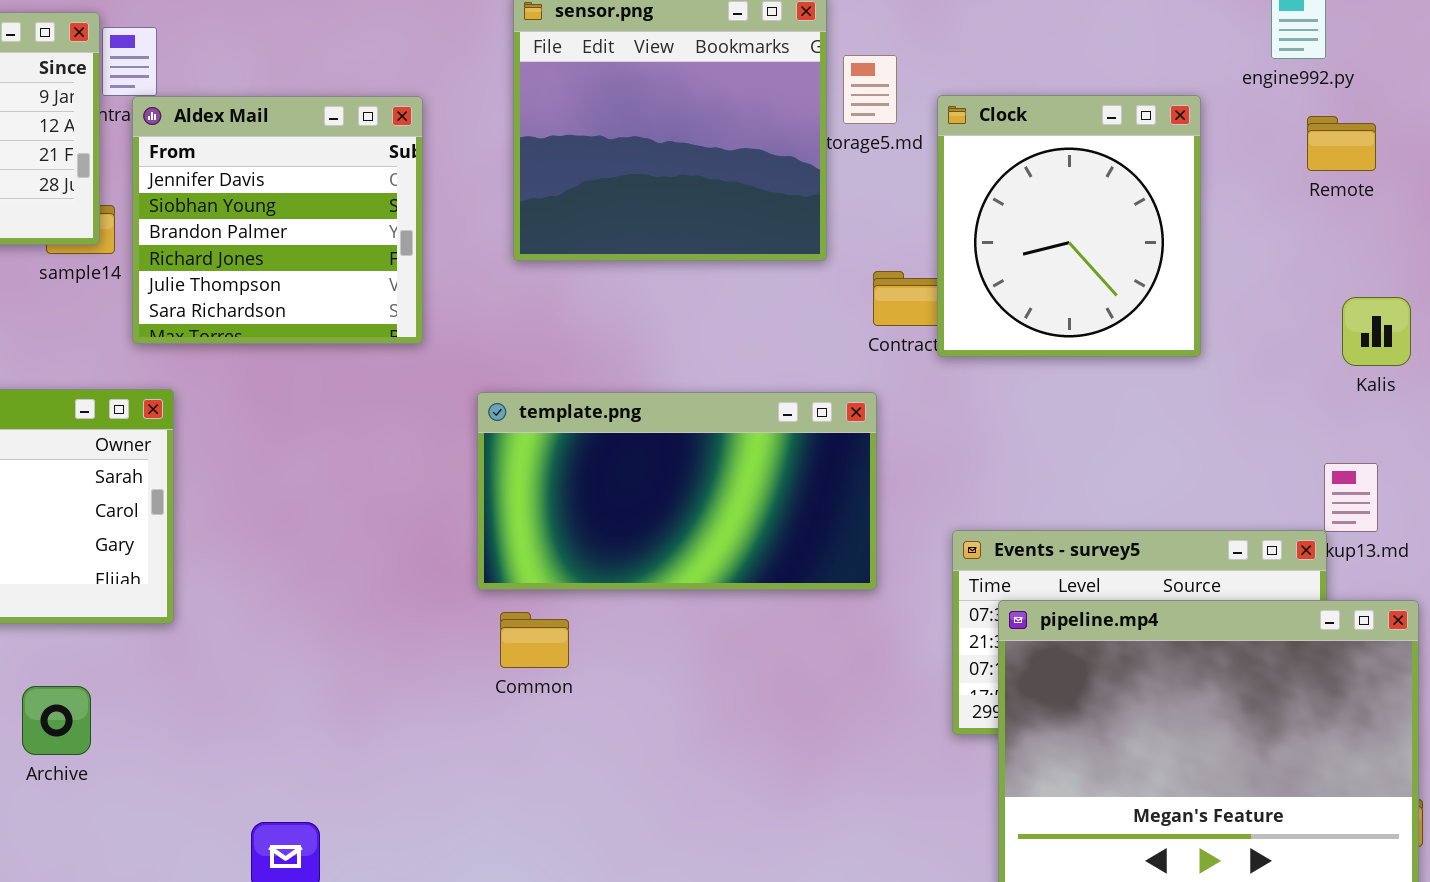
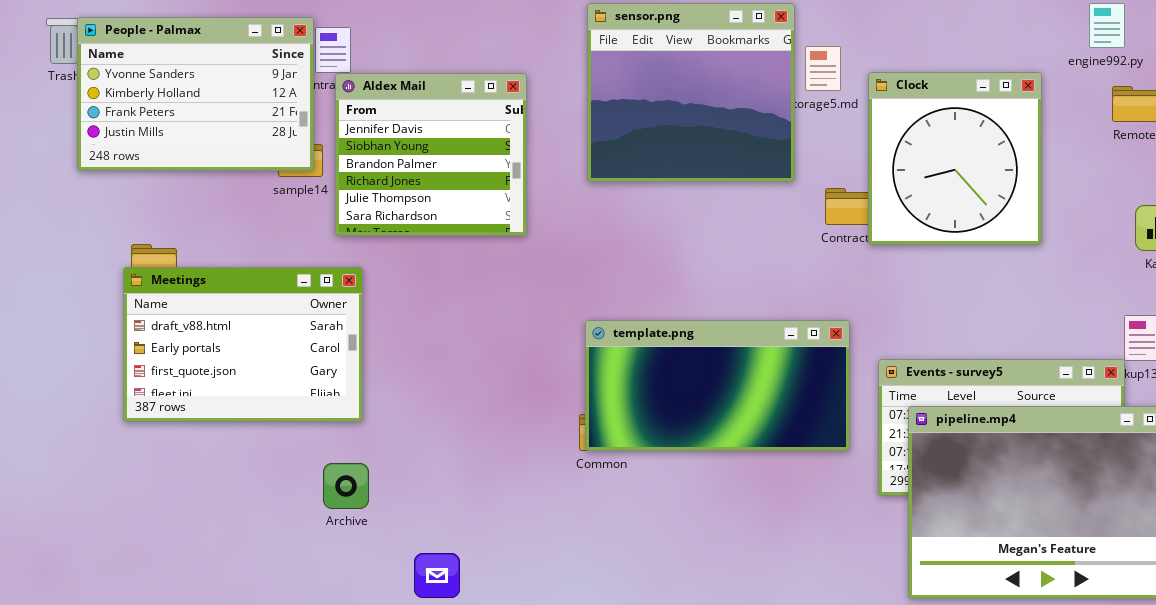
template.png: [477,392,877,590] -> [585,320,850,451], moved
Archive: [22,686,91,755] -> [323,463,369,509], moved

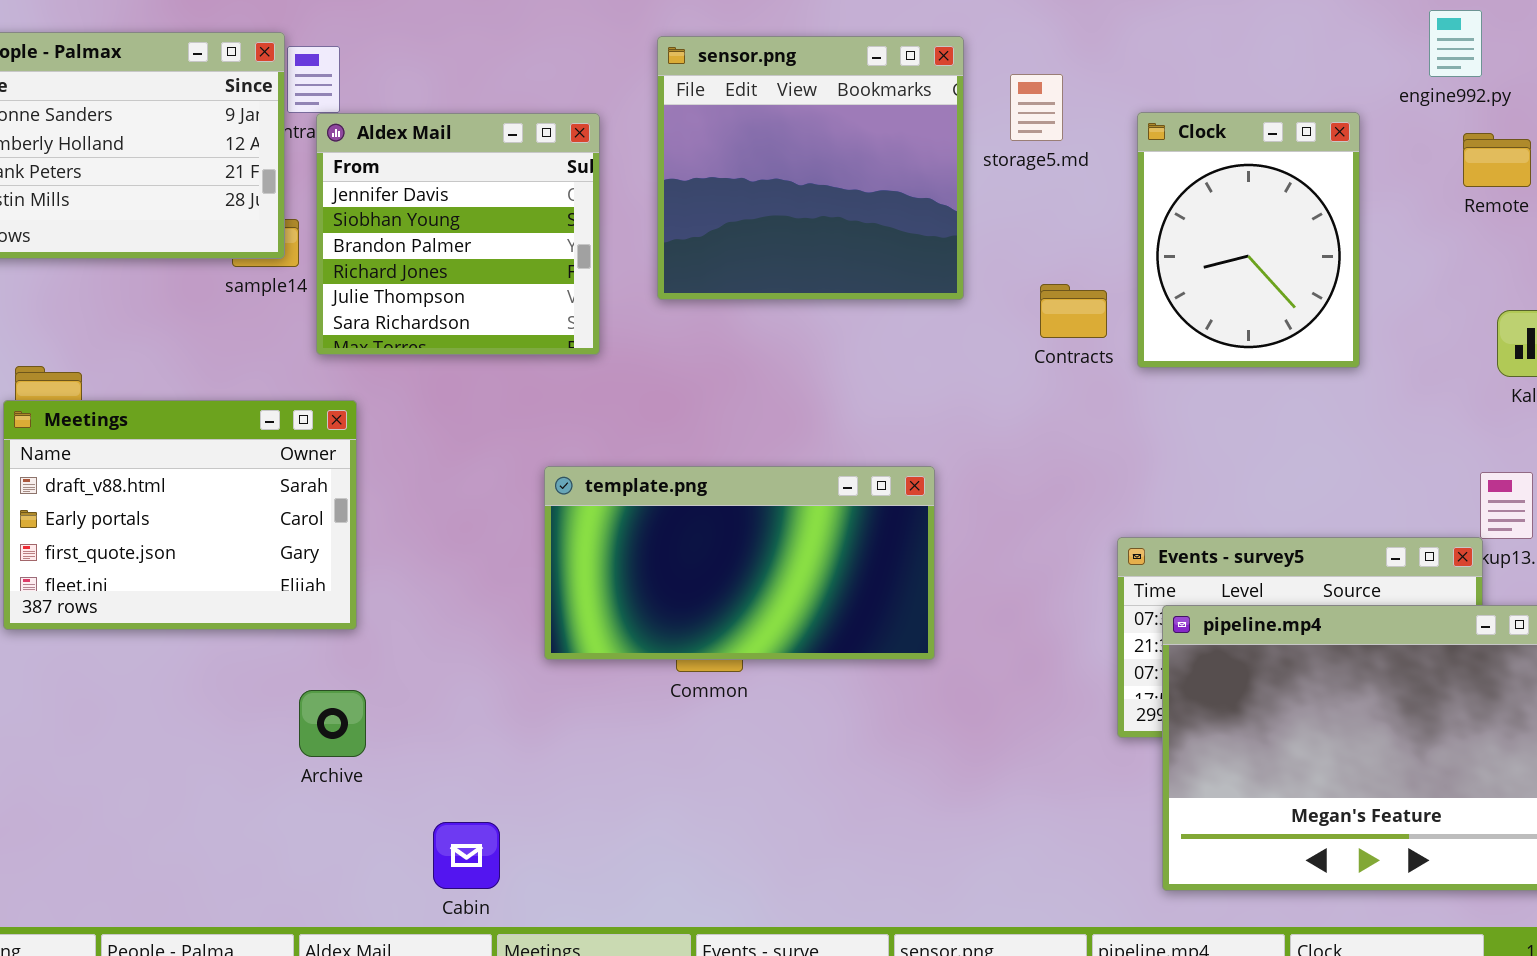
sensor.png: [587,3,795,182] -> [657,36,964,300], moved
Clock: [868,72,1042,245] -> [1137,112,1360,368], resized
template.png: [585,320,850,451] -> [544,466,935,660], moved

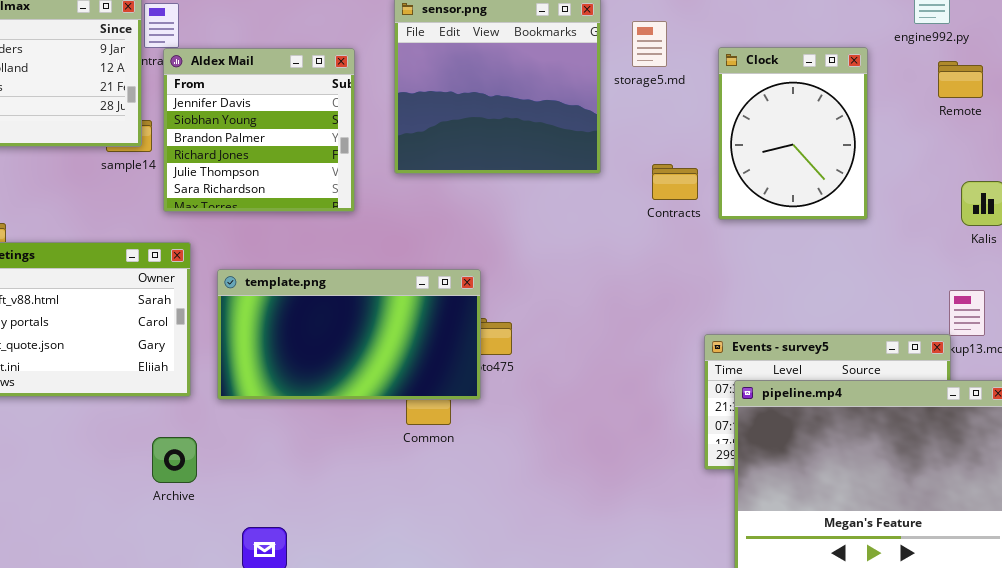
template.png: [544,466,935,660] -> [217,269,481,400], moved

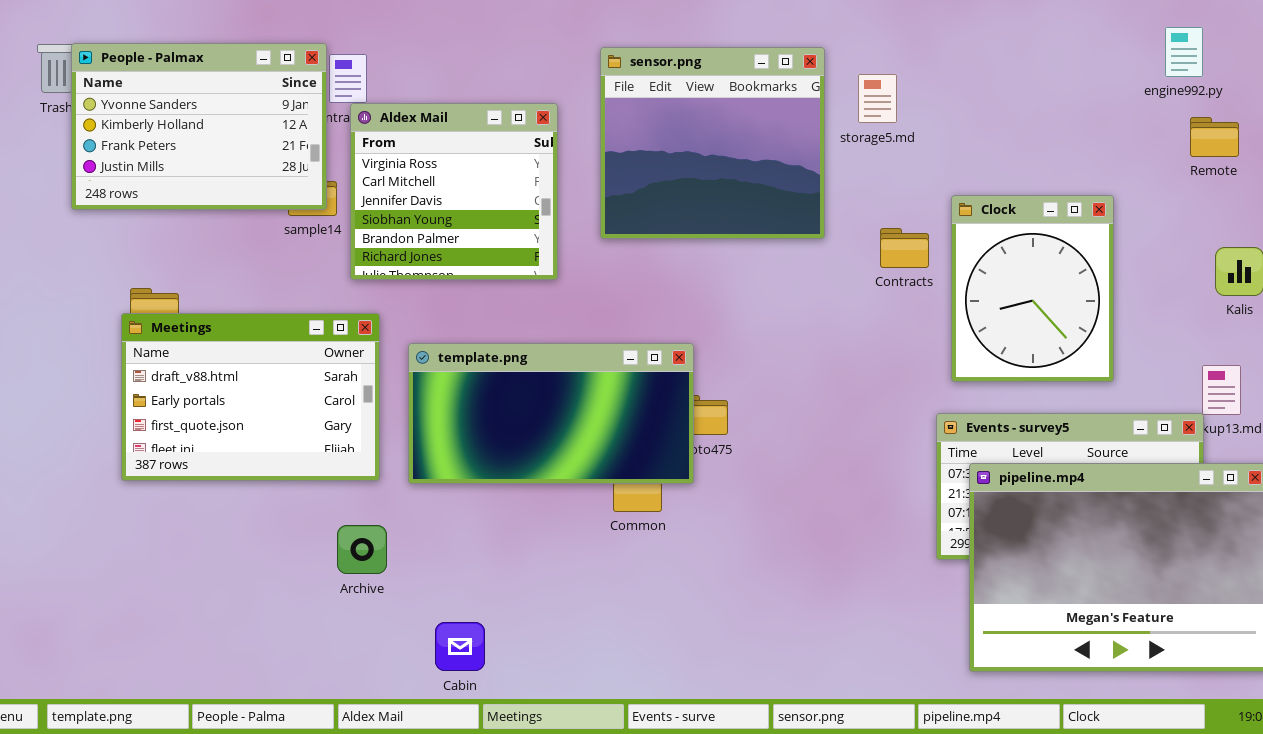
Clock: [718,47,868,220] -> [951,195,1114,382], moved
Aldex Mail: [163,48,355,212] -> [350,103,558,280], scrolled up 2 rows

